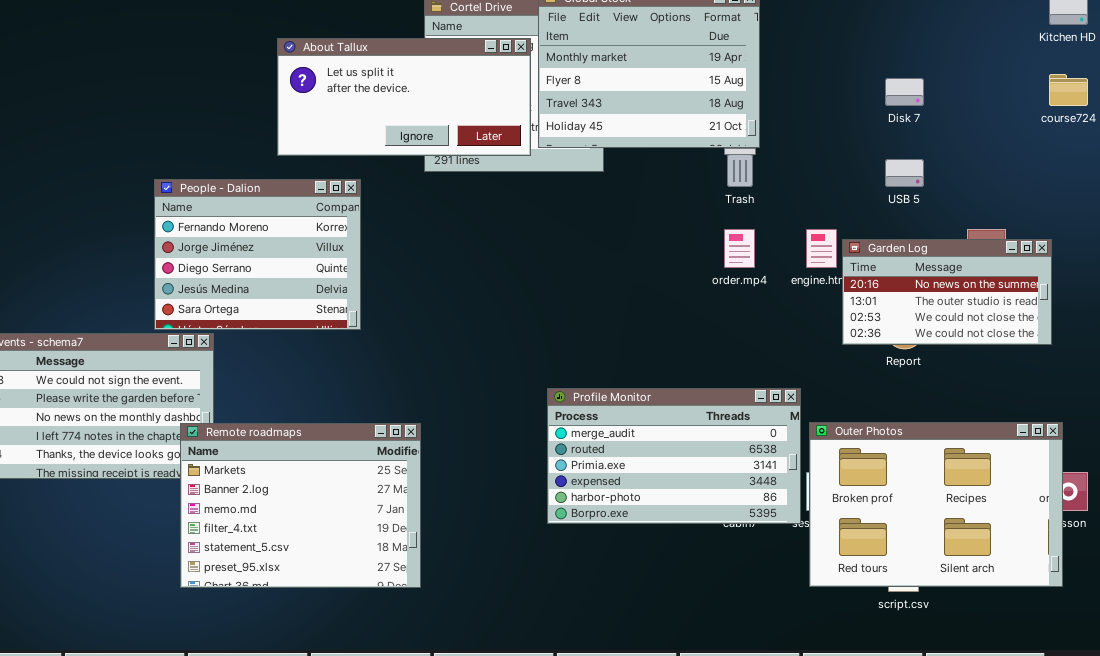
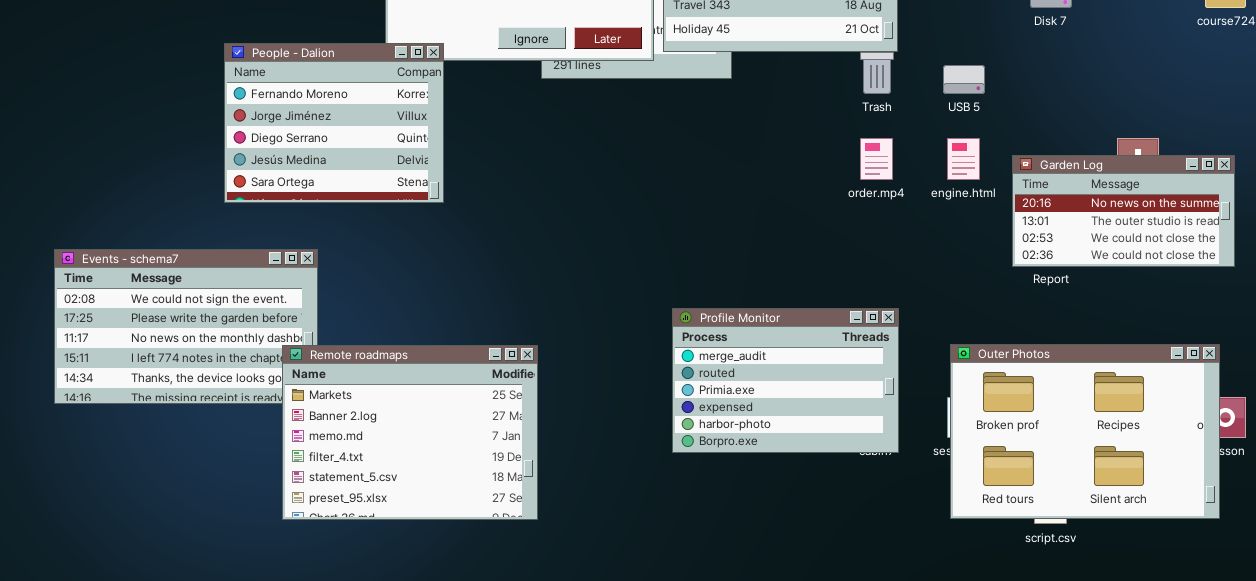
USB 5: [885,159,924,187] -> [943,65,985,94], moved
People - Dalion: [154,179,361,330] -> [224,43,444,203], moved
Garden Log: [842,239,1052,345] -> [1012,155,1235,267], moved
Profile Monitor: [547,388,801,524] -> [672,308,899,453], resized

